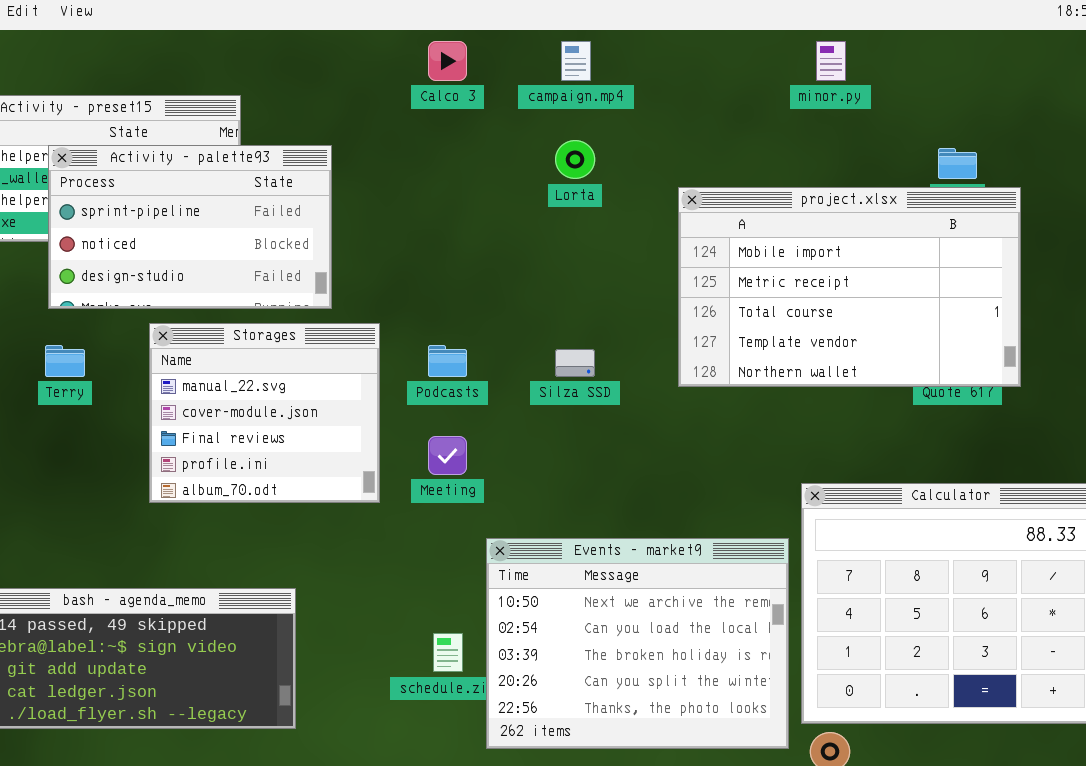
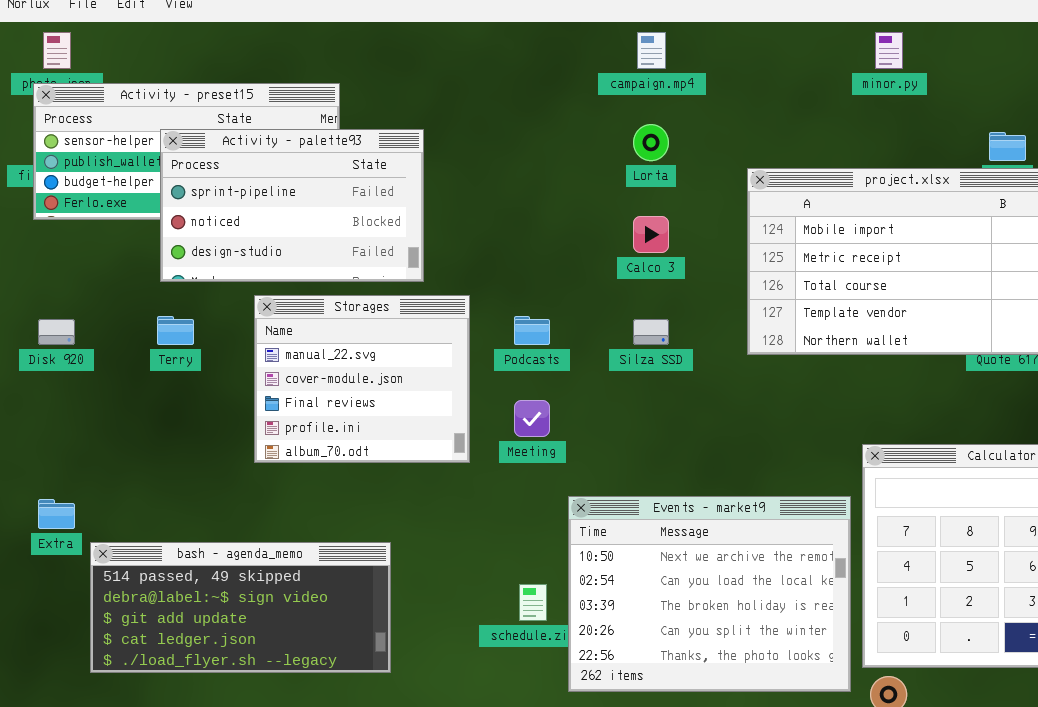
Calco 3: [428,41,467,81] -> [633,216,669,253], moved

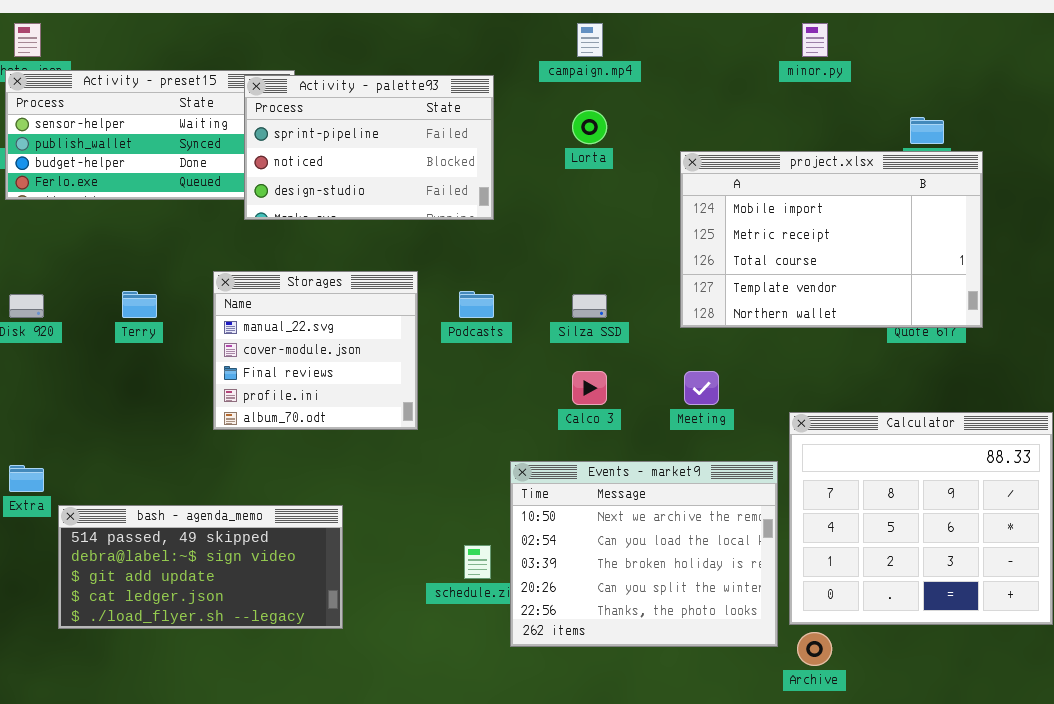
Activity - palette93: [160,129,424,282] -> [244,75,494,220], moved
Calco 3: [633,216,669,253] -> [572,371,607,405], moved
Meeting: [514,400,550,437] -> [684,371,719,405], moved

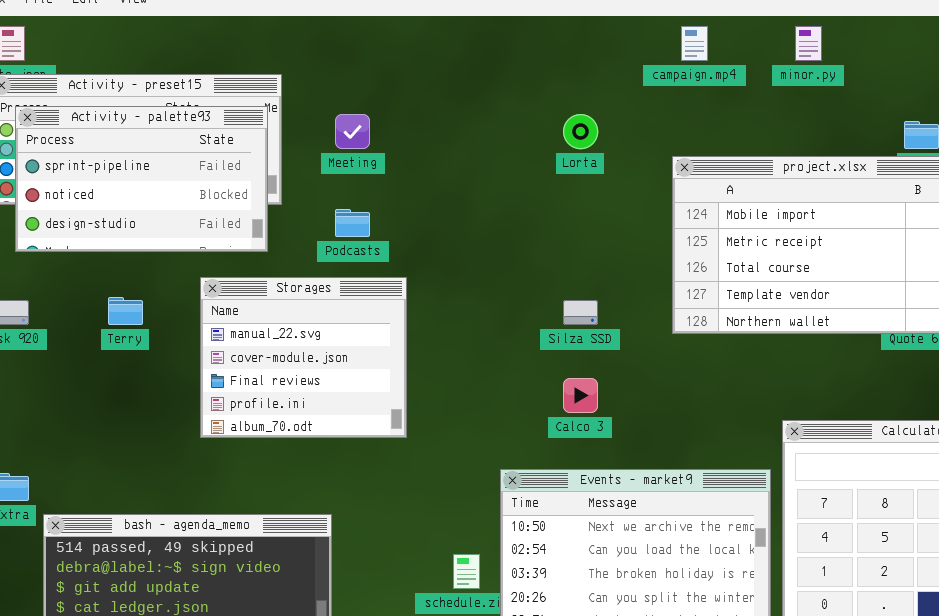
campaign.mp4: [577,23,603,57] -> [681,26,708,61], moved
Activity - palette93: [244,75,494,220] -> [15,106,268,252], moved
Podcasts: [459,291,494,318] -> [335,209,370,237], moved
Meeting: [684,371,719,405] -> [335,114,370,149], moved

